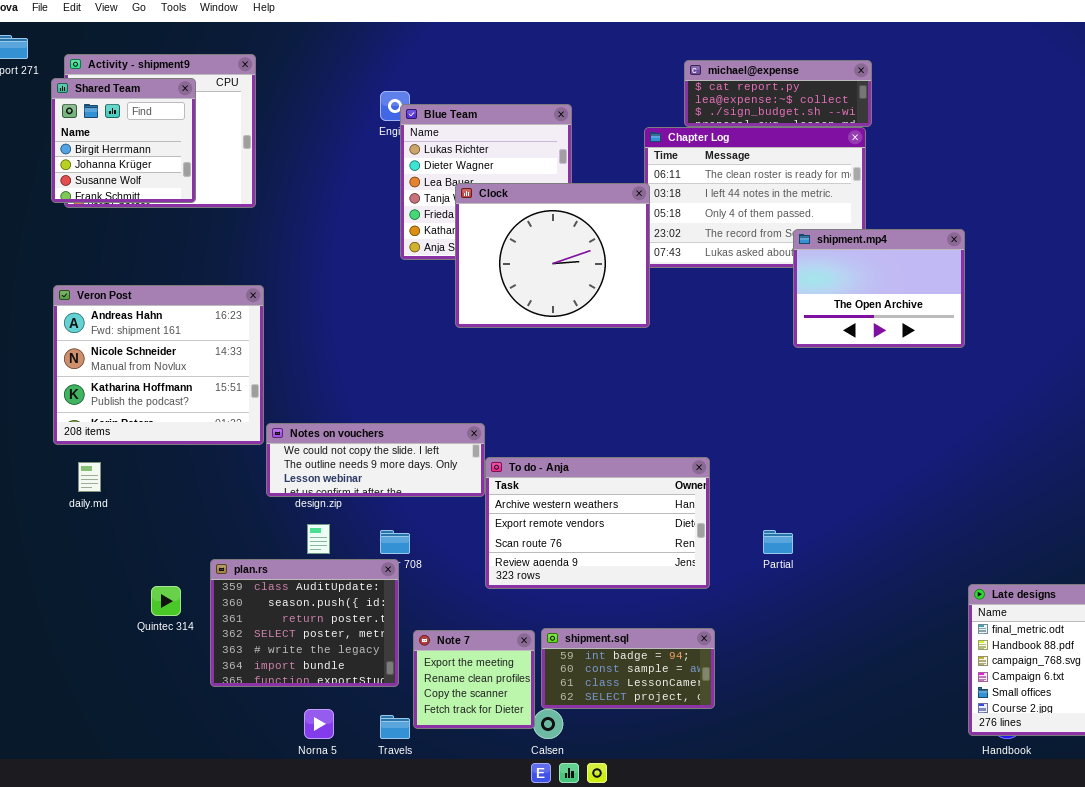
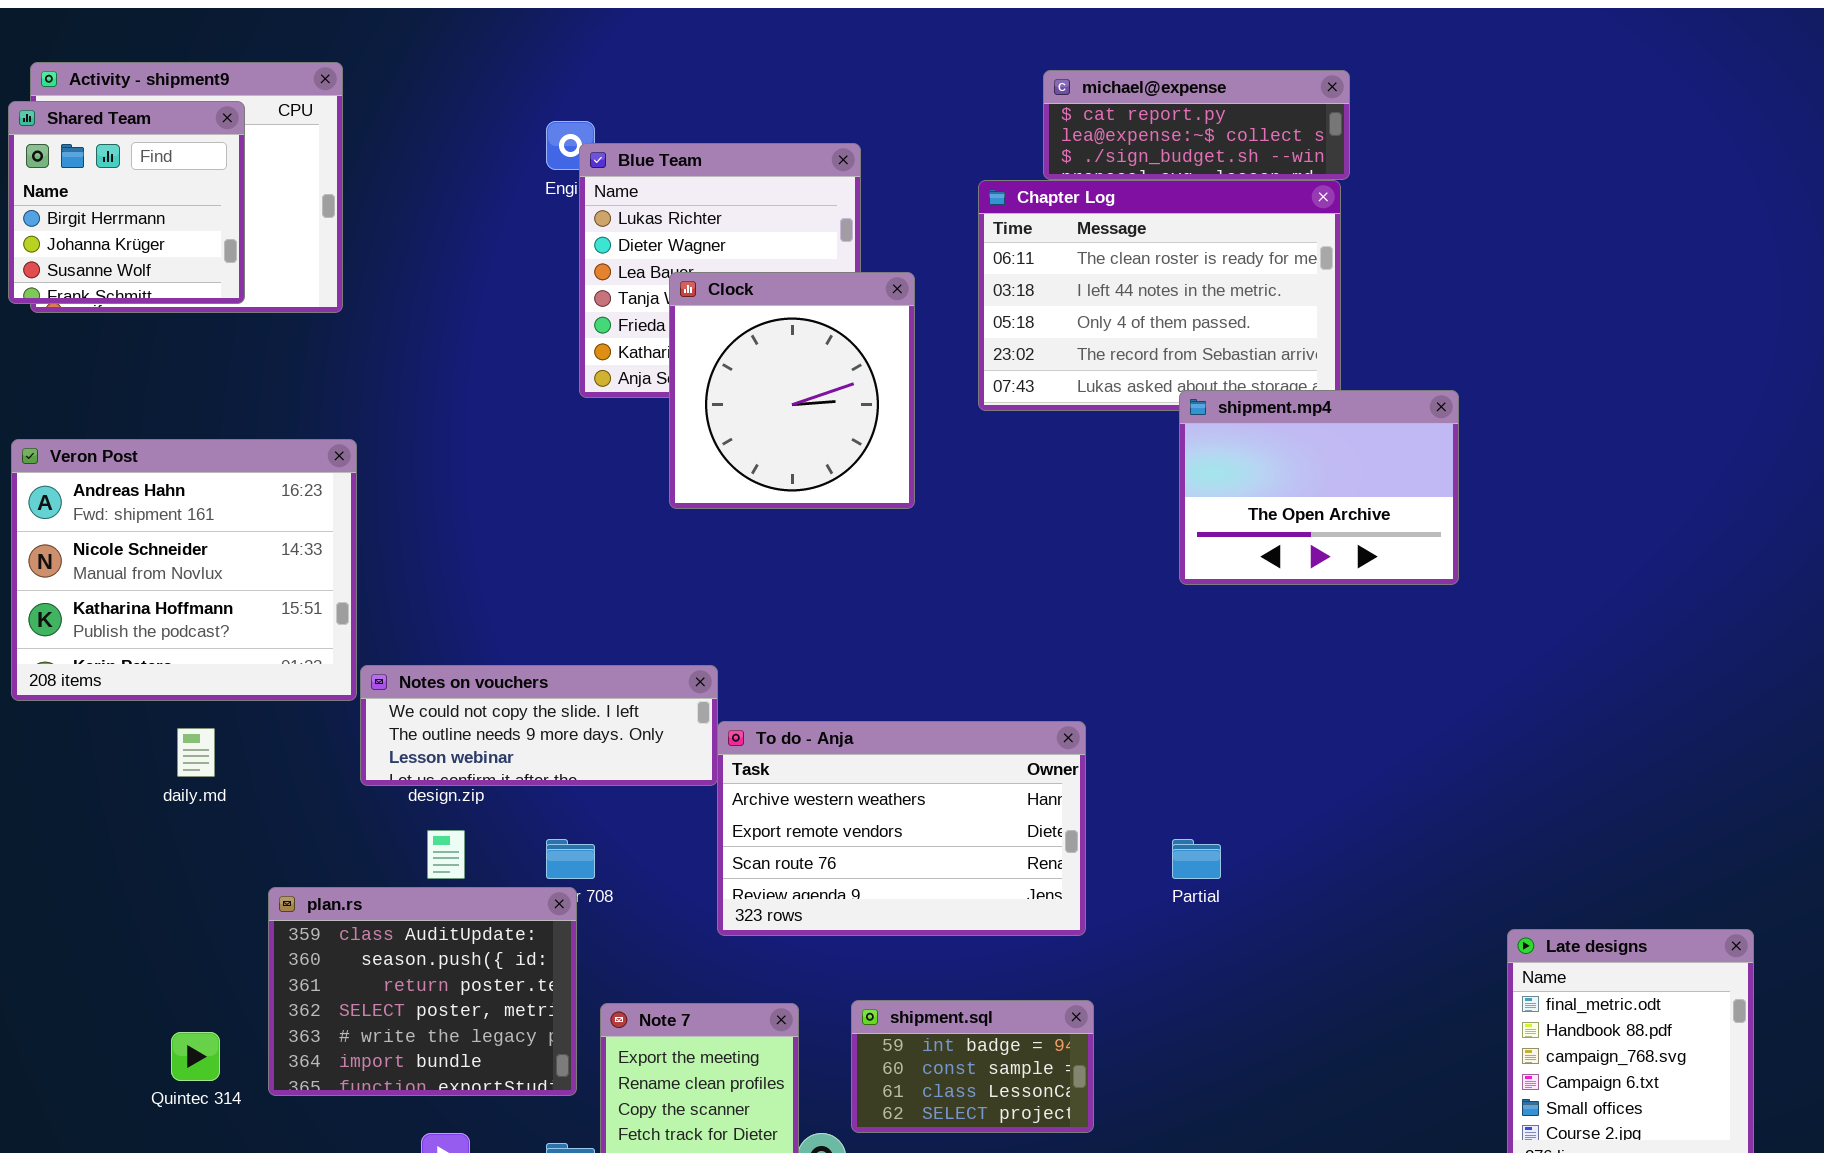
Clock: [455,183,650,328] -> [669,272,915,509], resized
shipment.mp4: [793,229,965,348] -> [1179,390,1459,585], moved
daily.md: [78,462,101,492] -> [177,728,215,777], moved
Quintec 314: [151,586,181,616] -> [171,1032,220,1081], moved
shipment.sql: [541,628,715,709] -> [851,1000,1094,1133], resized

